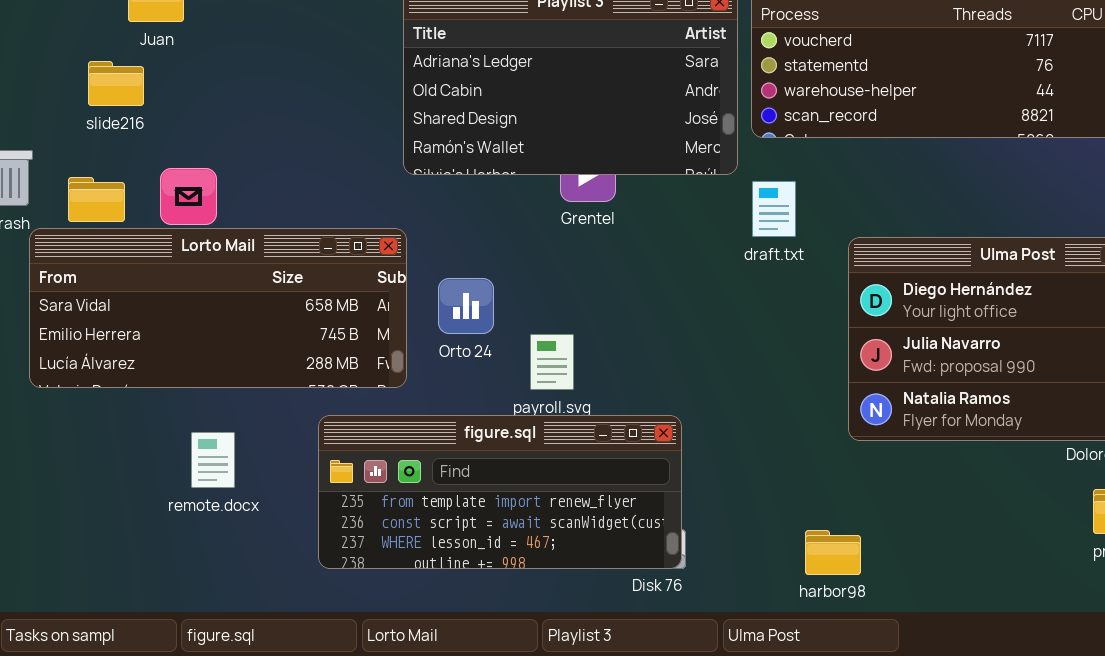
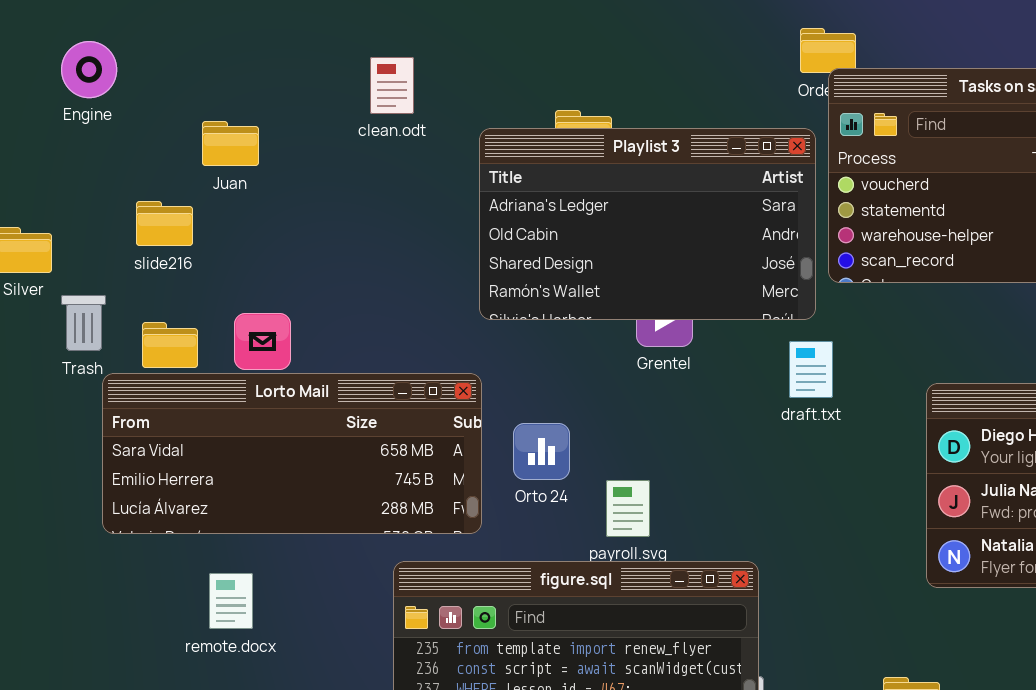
slide216: [88,61,144,106] -> [136,201,193,246], moved
draft.txt: [752,181,796,237] -> [789,341,833,398], moved
remote.docx: [191,432,235,488] -> [209,573,253,629], moved

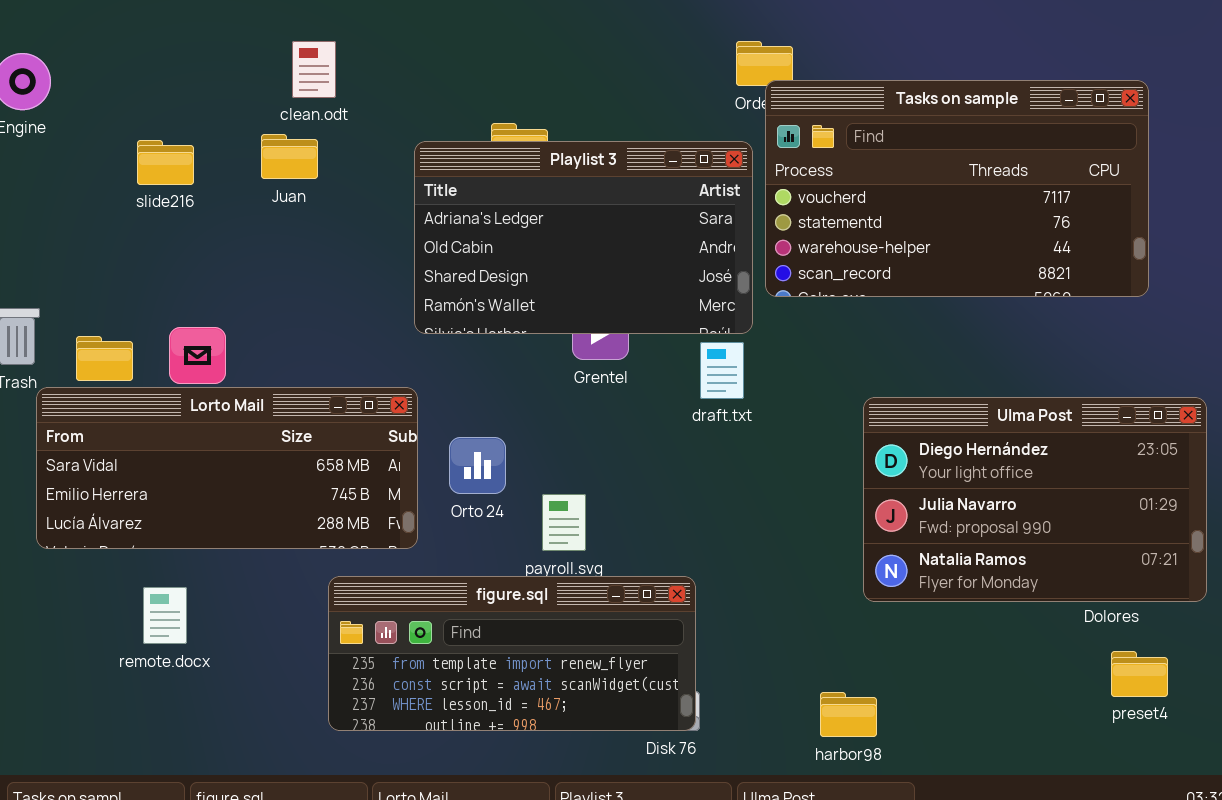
clean.odt: [370,57,414,114] -> [292,41,336,98], moved
Juan: [202,121,259,166] -> [261,134,318,179], moved
slide216: [136,201,193,246] -> [137,140,194,185], moved
draft.txt: [789,341,833,398] -> [700,342,744,399], moved

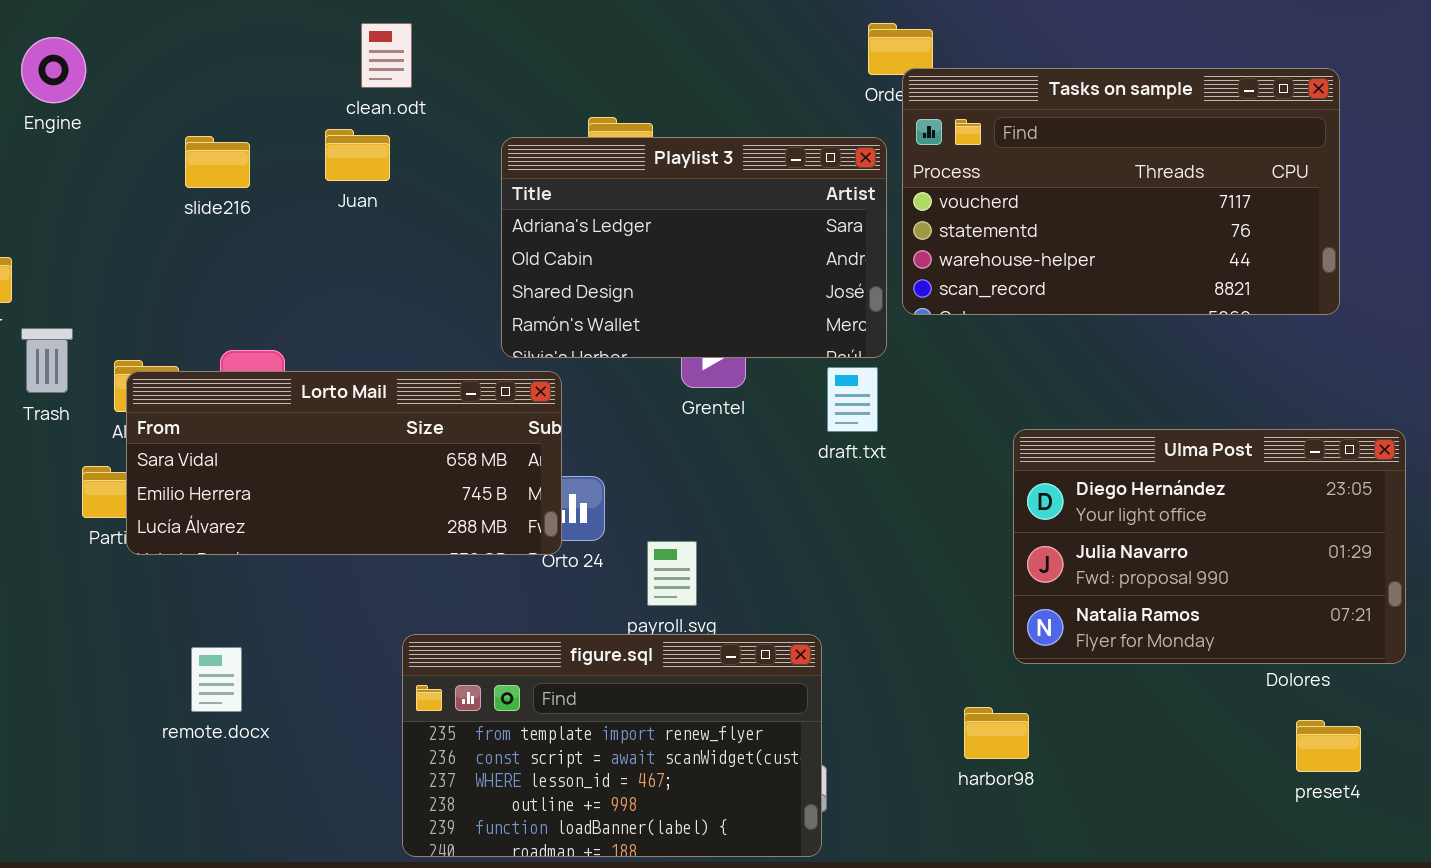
Lorto Mail: [36,387,418,549] -> [126,371,562,555], moved
figure.sql: [328,576,696,731] -> [402,634,822,857], resized
harbor98: [820,692,877,737] -> [964,707,1029,759], moved

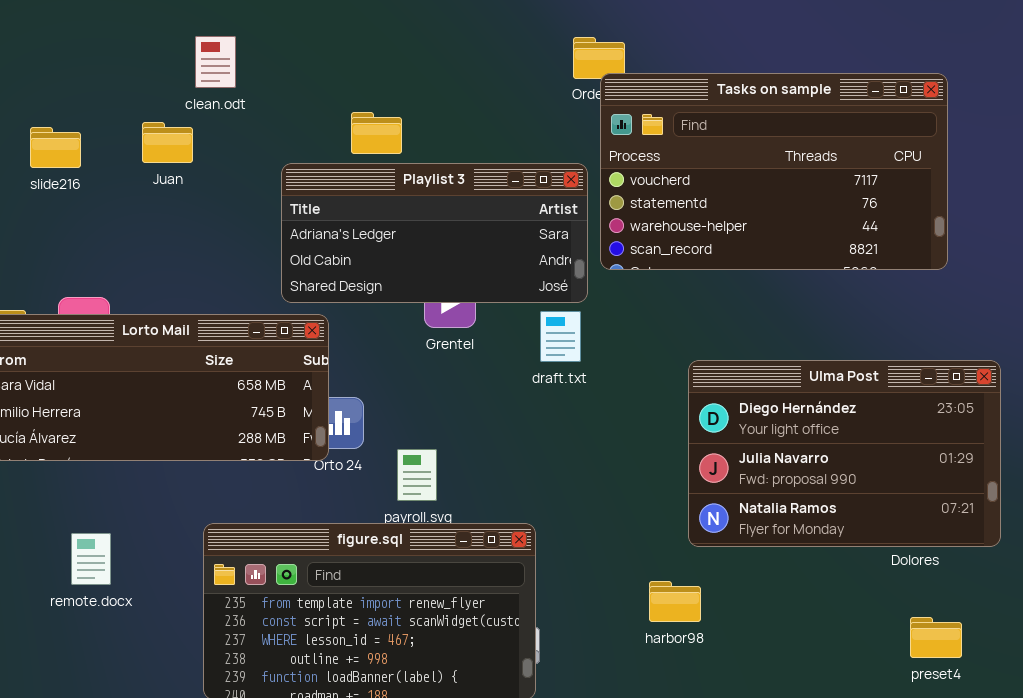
clean.odt: [361,23,412,88] -> [195,36,236,88], moved
Playlist 3: [501,137,887,358] -> [281,163,588,303], resized
remote.docx: [191,647,242,712] -> [71,533,111,585], moved
preset4: [1296,720,1361,772] -> [910,617,962,658], moved

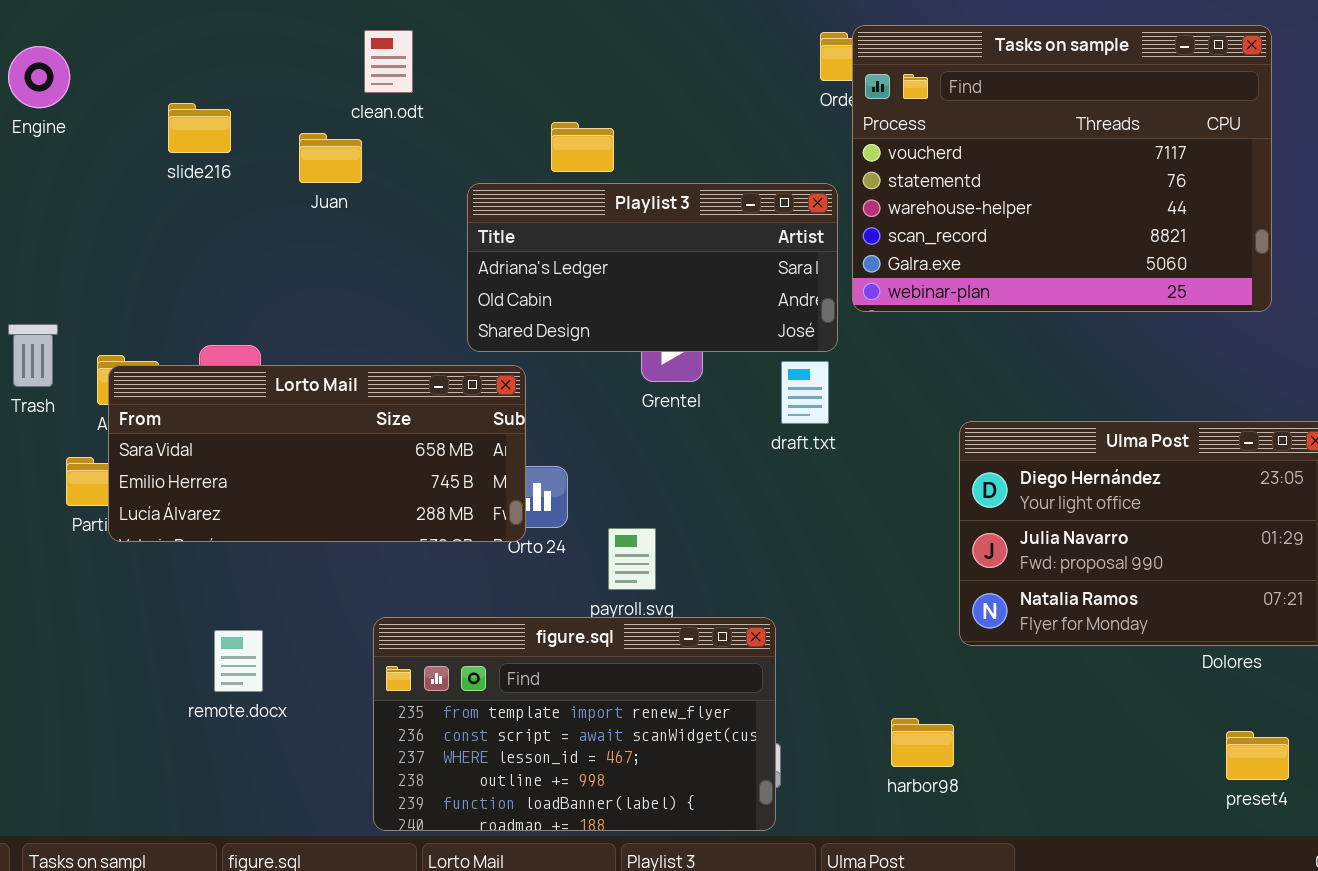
Tasks on sample: [600,73,948,270] -> [852,25,1272,312], resized
slide216: [30,127,81,168] -> [168,103,231,153], moved
harbor98: [649,581,701,622] -> [891,718,954,767], moved

